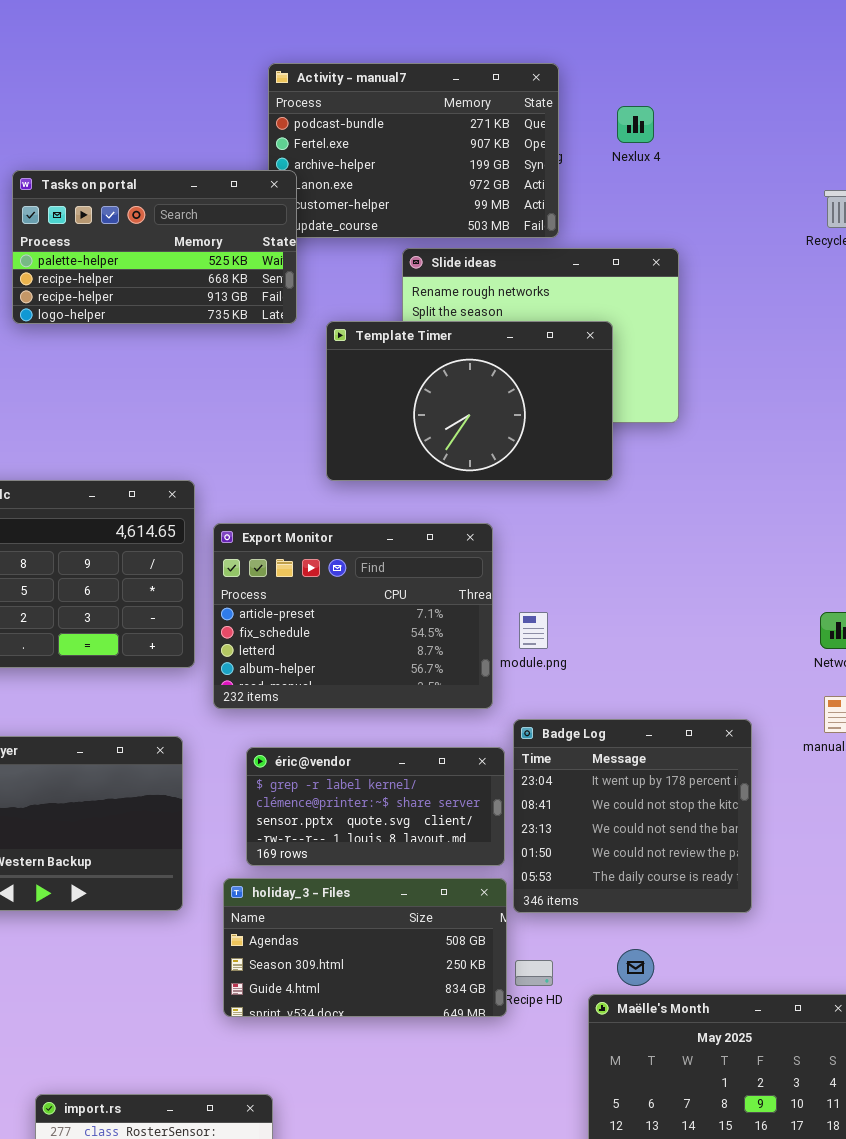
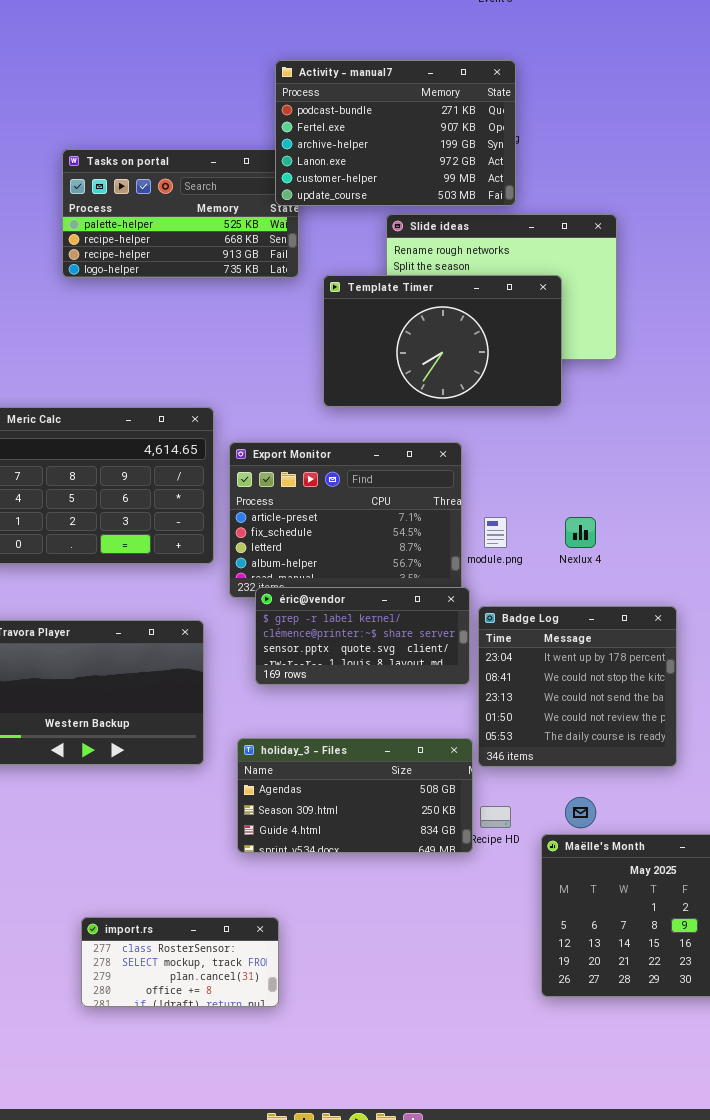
Activity - manual7: [268,63,559,238] -> [275,60,516,206], raised
Nexlux 4: [617,106,654,143] -> [565,517,596,548], moved
éric@vendor: [246,747,505,866] -> [255,587,470,685], moved

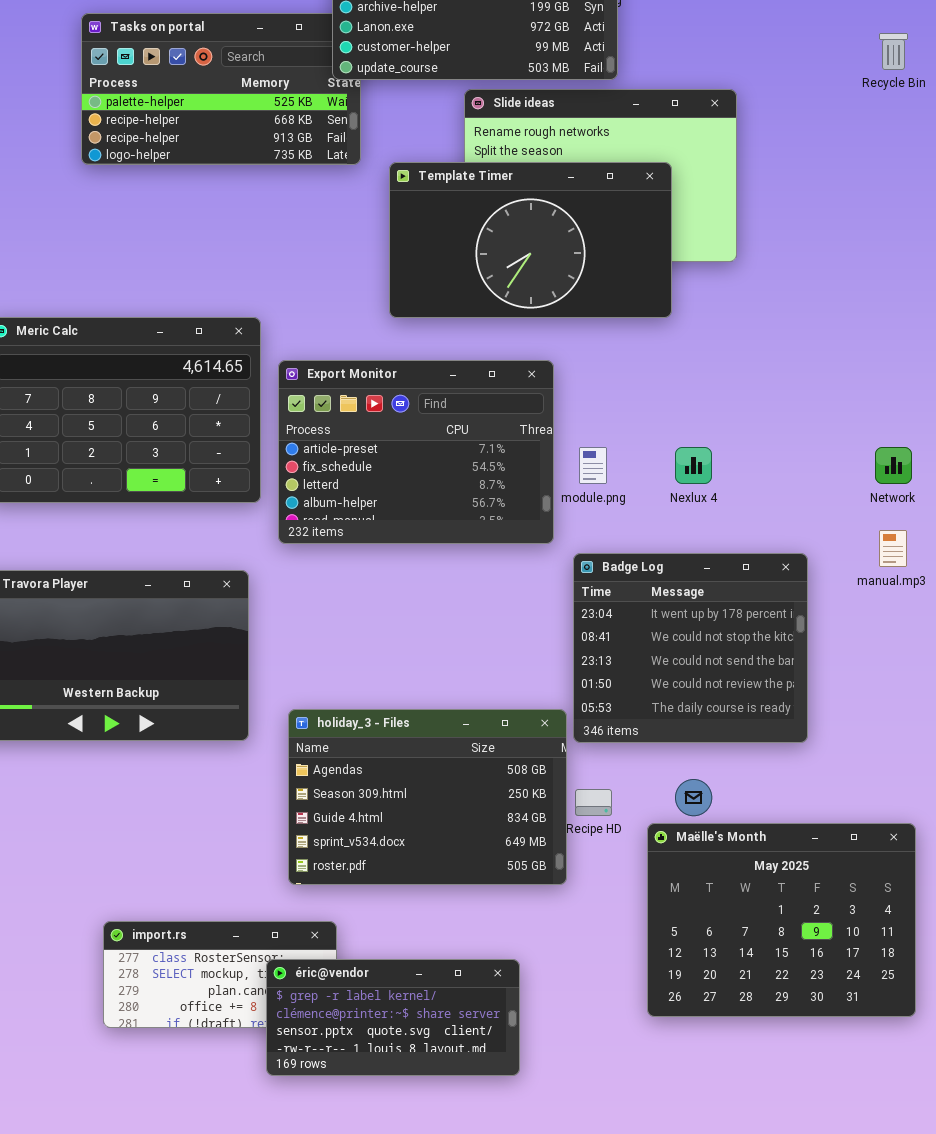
éric@vendor: [255,587,470,685] -> [266,959,520,1076], moved
holiday_3 - Files: [237,738,473,853] -> [288,709,567,885], resized

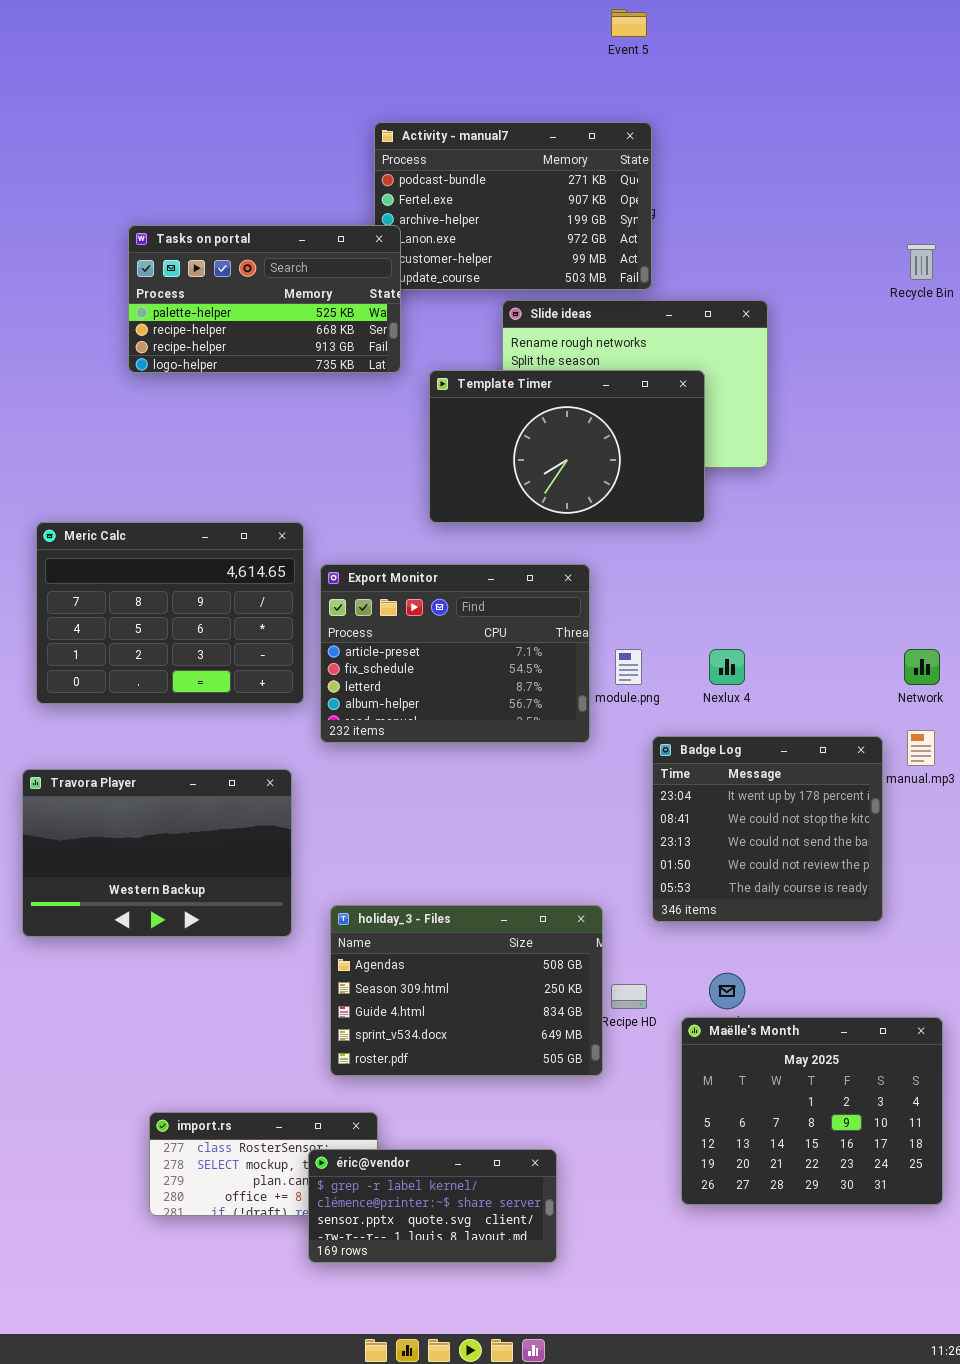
Tasks on portal: [81,13,361,165] -> [128,225,401,373], raised
Badge Log: [573,553,808,743] -> [652,736,883,922], moved

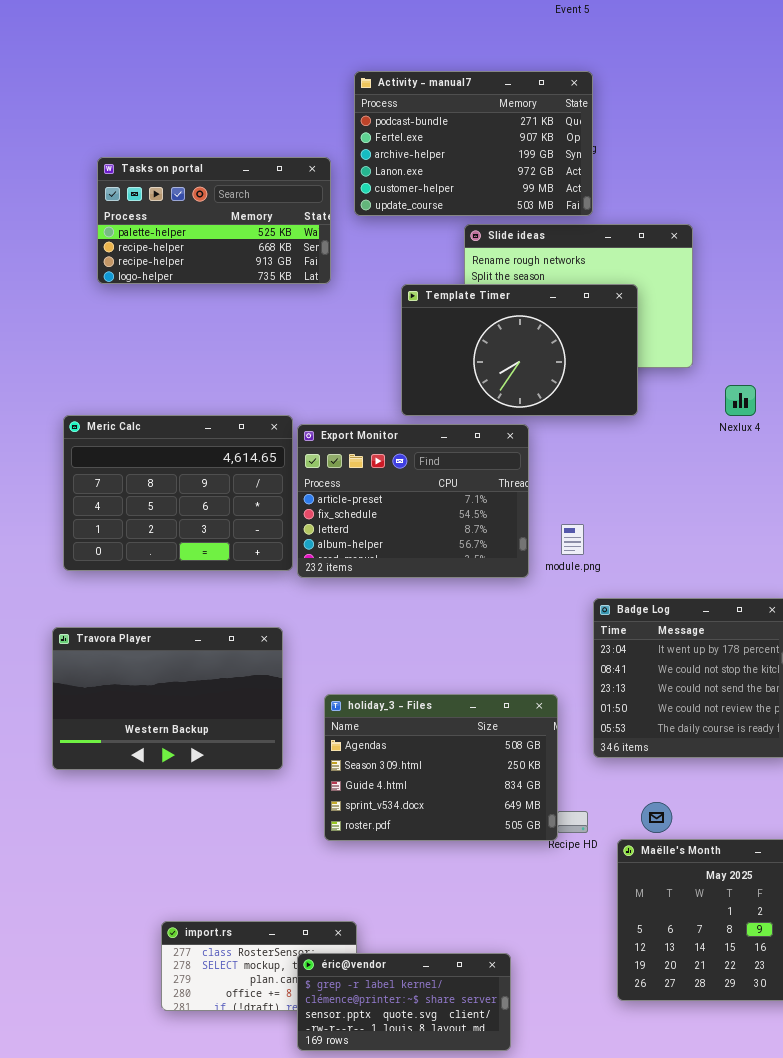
Tasks on portal: [128,225,401,373] -> [97,157,331,284], moved
Export Monitor: [320,564,590,743] -> [297,424,529,578], moved
Nexlux 4: [709,649,745,685] -> [725,385,756,416], moved
holiday_3 - Files: [330,905,603,1076] -> [324,694,558,841], moved

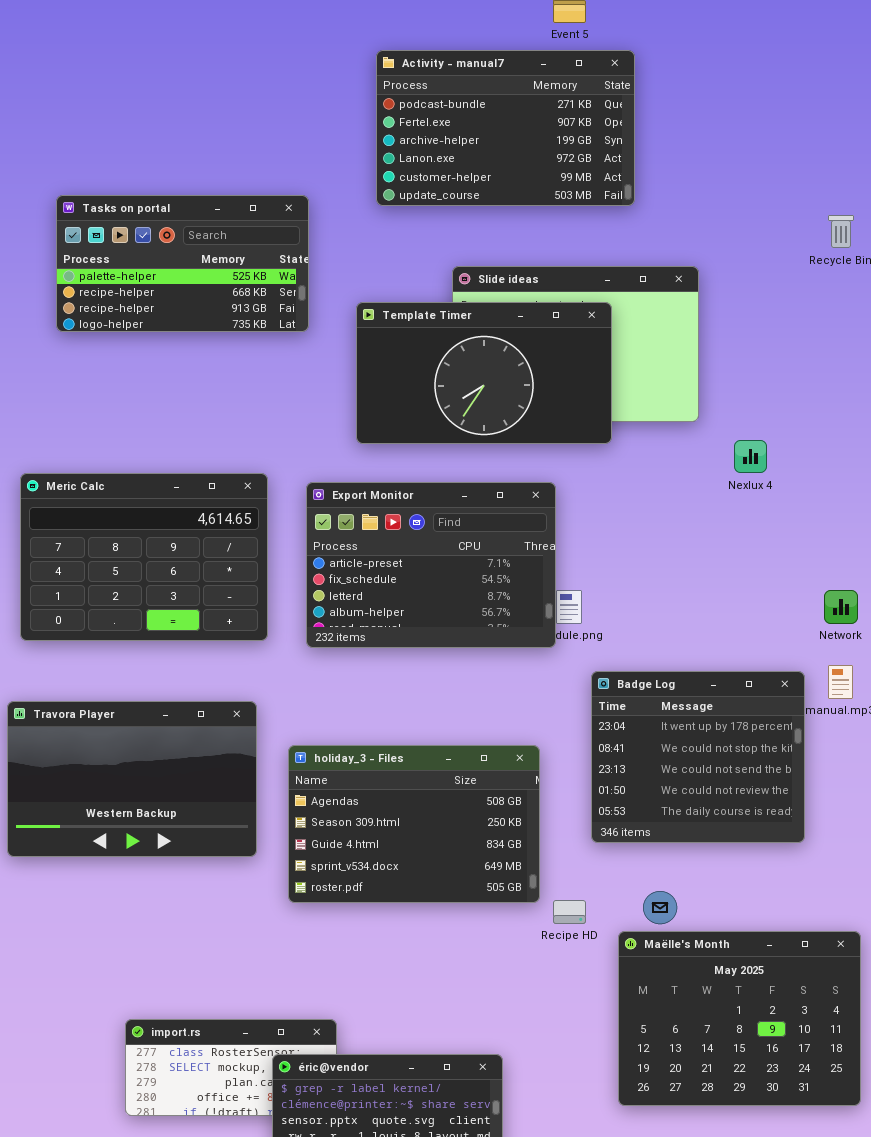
Activity - manual7: [354,71,593,216] -> [376,50,635,206], moved
Template Timer: [401,284,638,416] -> [356,302,612,444], moved
Export Monitor: [297,424,529,578] -> [306,482,556,648], moved
holiday_3 - Files: [324,694,558,841] -> [288,745,540,903], moved

